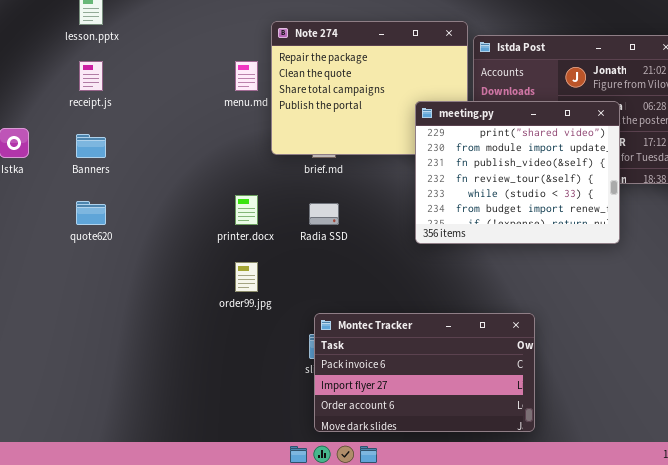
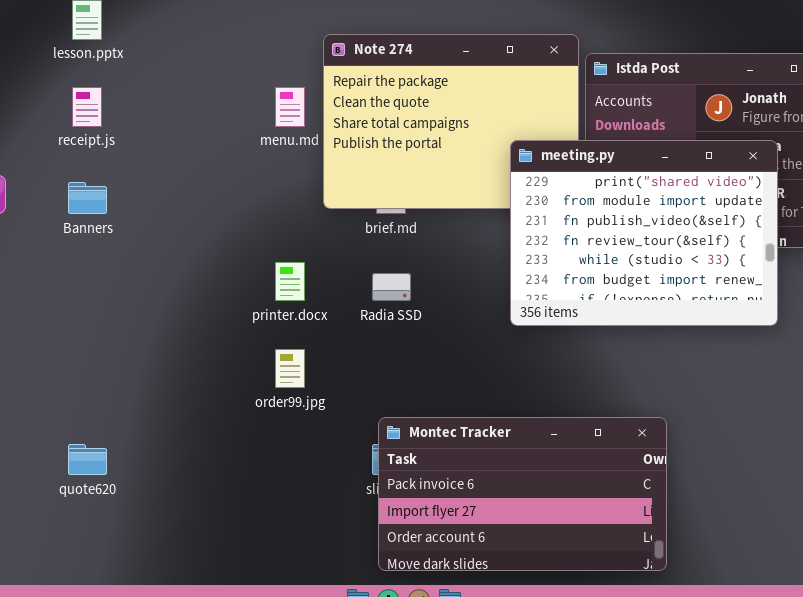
quote620: [76,201,106,225] -> [68,444,107,475], moved

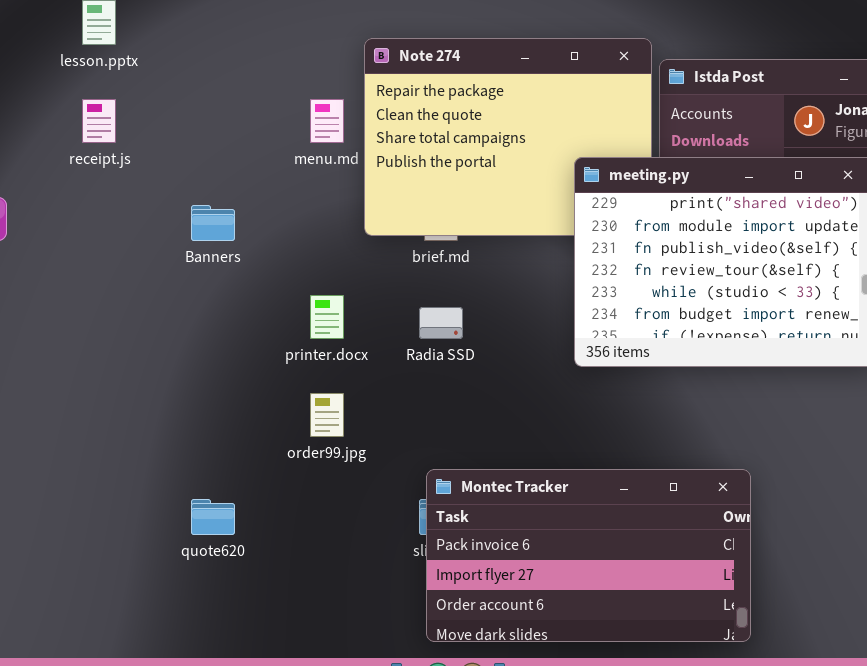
Banners: [68,182,107,214] -> [191,205,235,241], moved
quote620: [68,444,107,475] -> [191,499,235,535], moved

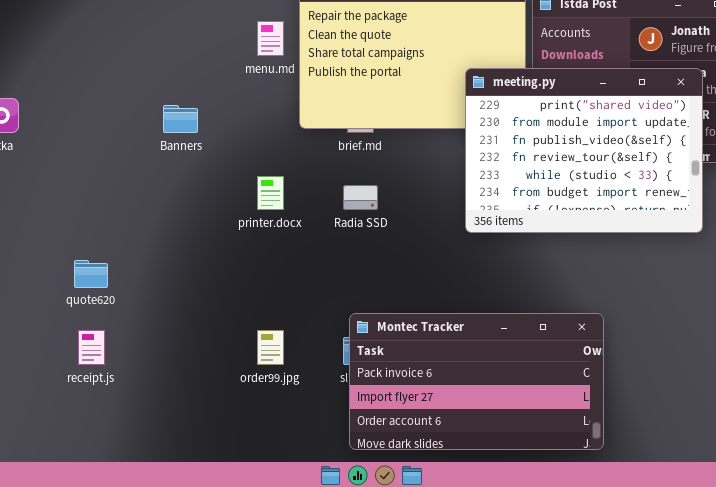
receipt.js: [82,99,116,143] -> [78,330,105,365], moved
order99.jpg: [310,393,344,437] -> [257,330,284,365], moved
quote620: [191,499,235,535] -> [74,260,108,288], moved

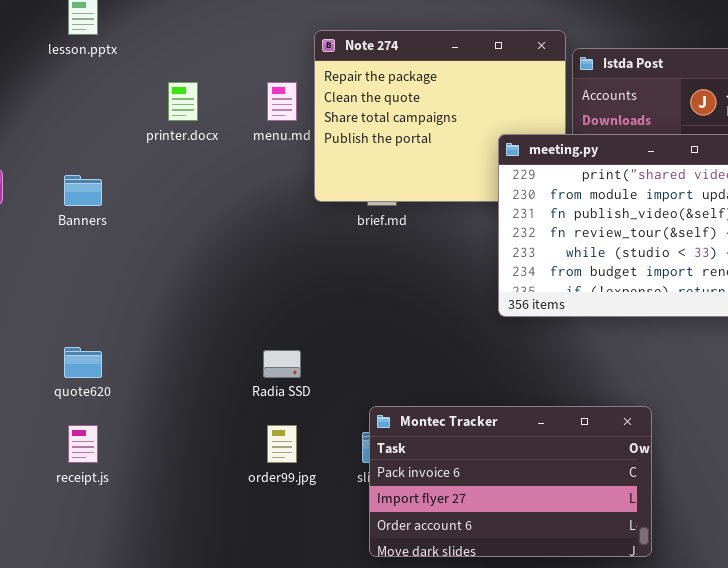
Banners: [163,105,198,133] -> [64,175,102,206], moved
printer.docx: [257,176,284,210] -> [168,82,198,121], moved
Radia SSD: [343,185,378,210] -> [263,350,301,378], moved

